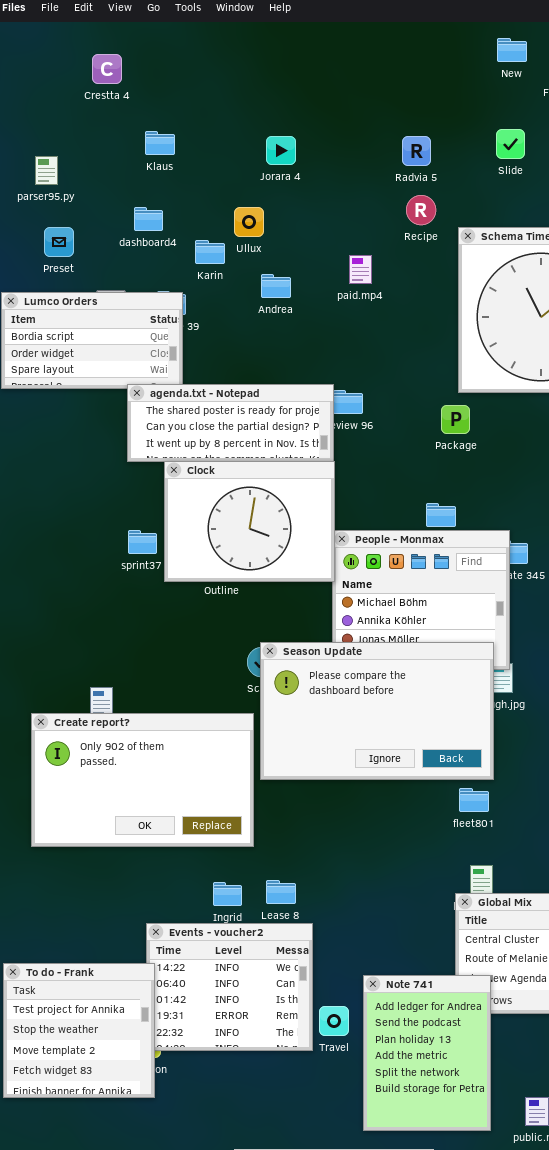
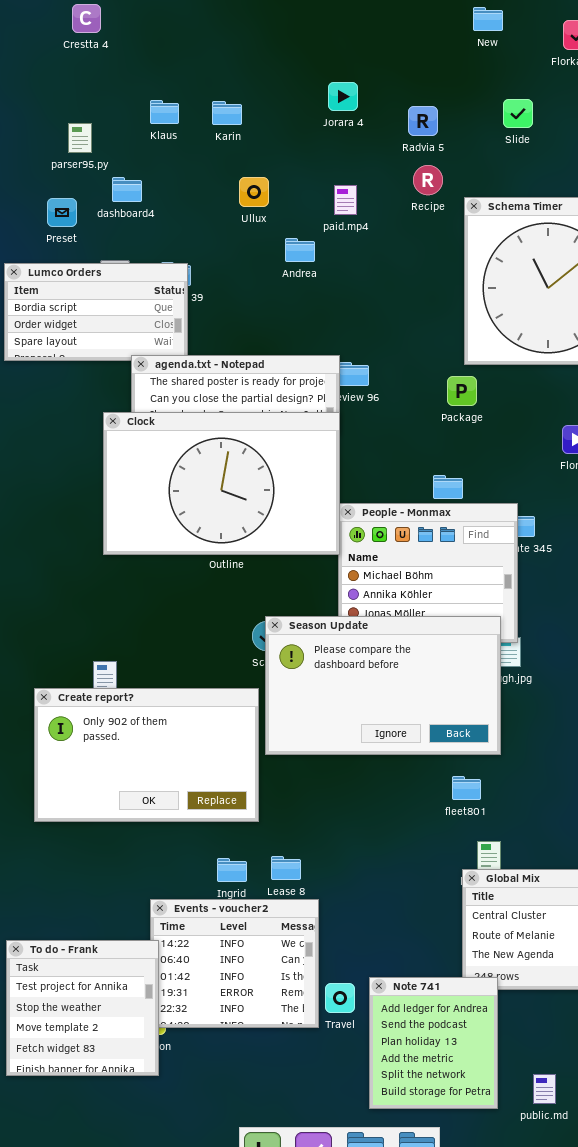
New: [497,38,527,62] -> [473,7,503,31], moved
Crestta 4: [92,54,122,84] -> [72,4,101,33], moved
Jorara 4: [266,136,296,165] -> [328,82,358,111], moved
parser95.py: [35,156,58,185] -> [68,123,92,153], moved
dashboard4: [134,207,163,231] -> [112,177,142,202], moved
Karin: [195,240,225,264] -> [212,101,242,125], moved
paid.mp4: [349,255,372,284] -> [334,185,357,215], moved
Andrea: [261,274,291,298] -> [285,238,315,262], moved
Clock: [164,461,335,582] -> [103,412,340,555], resized
fleet801: [459,788,489,812] -> [452,776,481,800], moved
Note 741: [363,975,491,1131] -> [369,977,498,1109], resized

